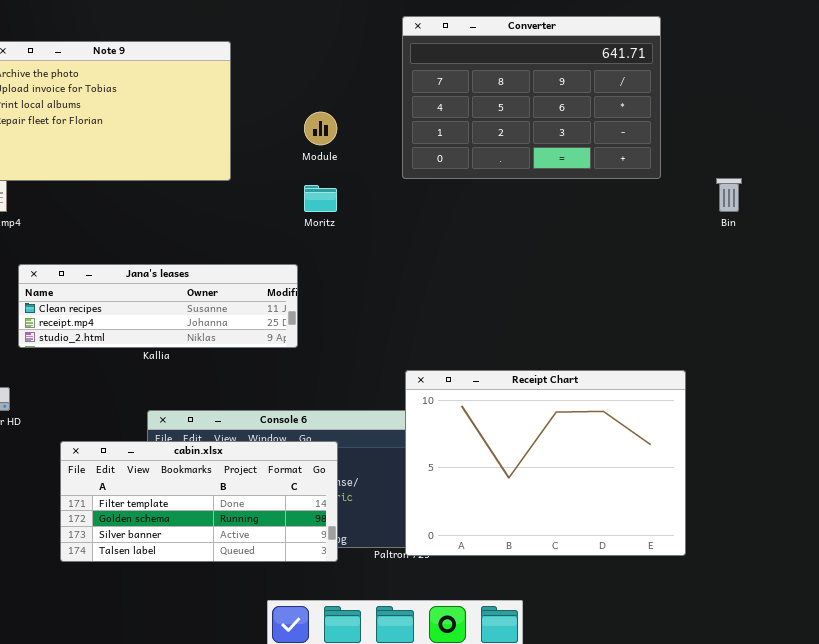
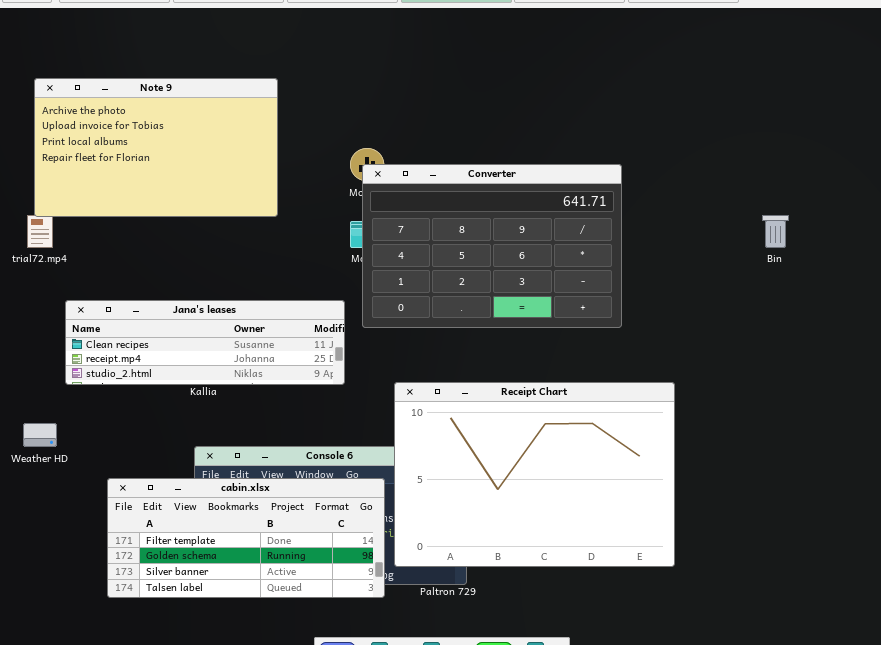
Converter: [402,16,661,179] -> [362,164,622,328], moved
Receipt Chart: [405,370,686,556] -> [394,382,675,567], moved

